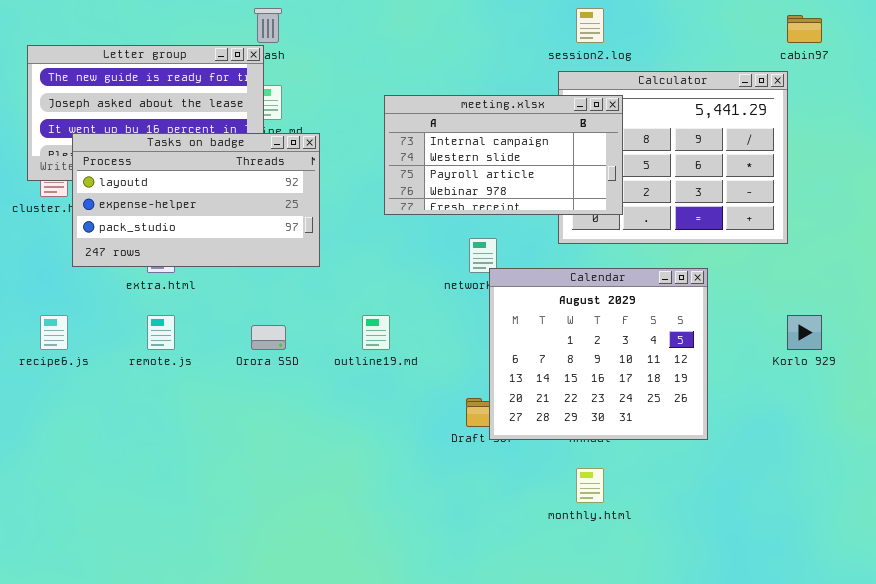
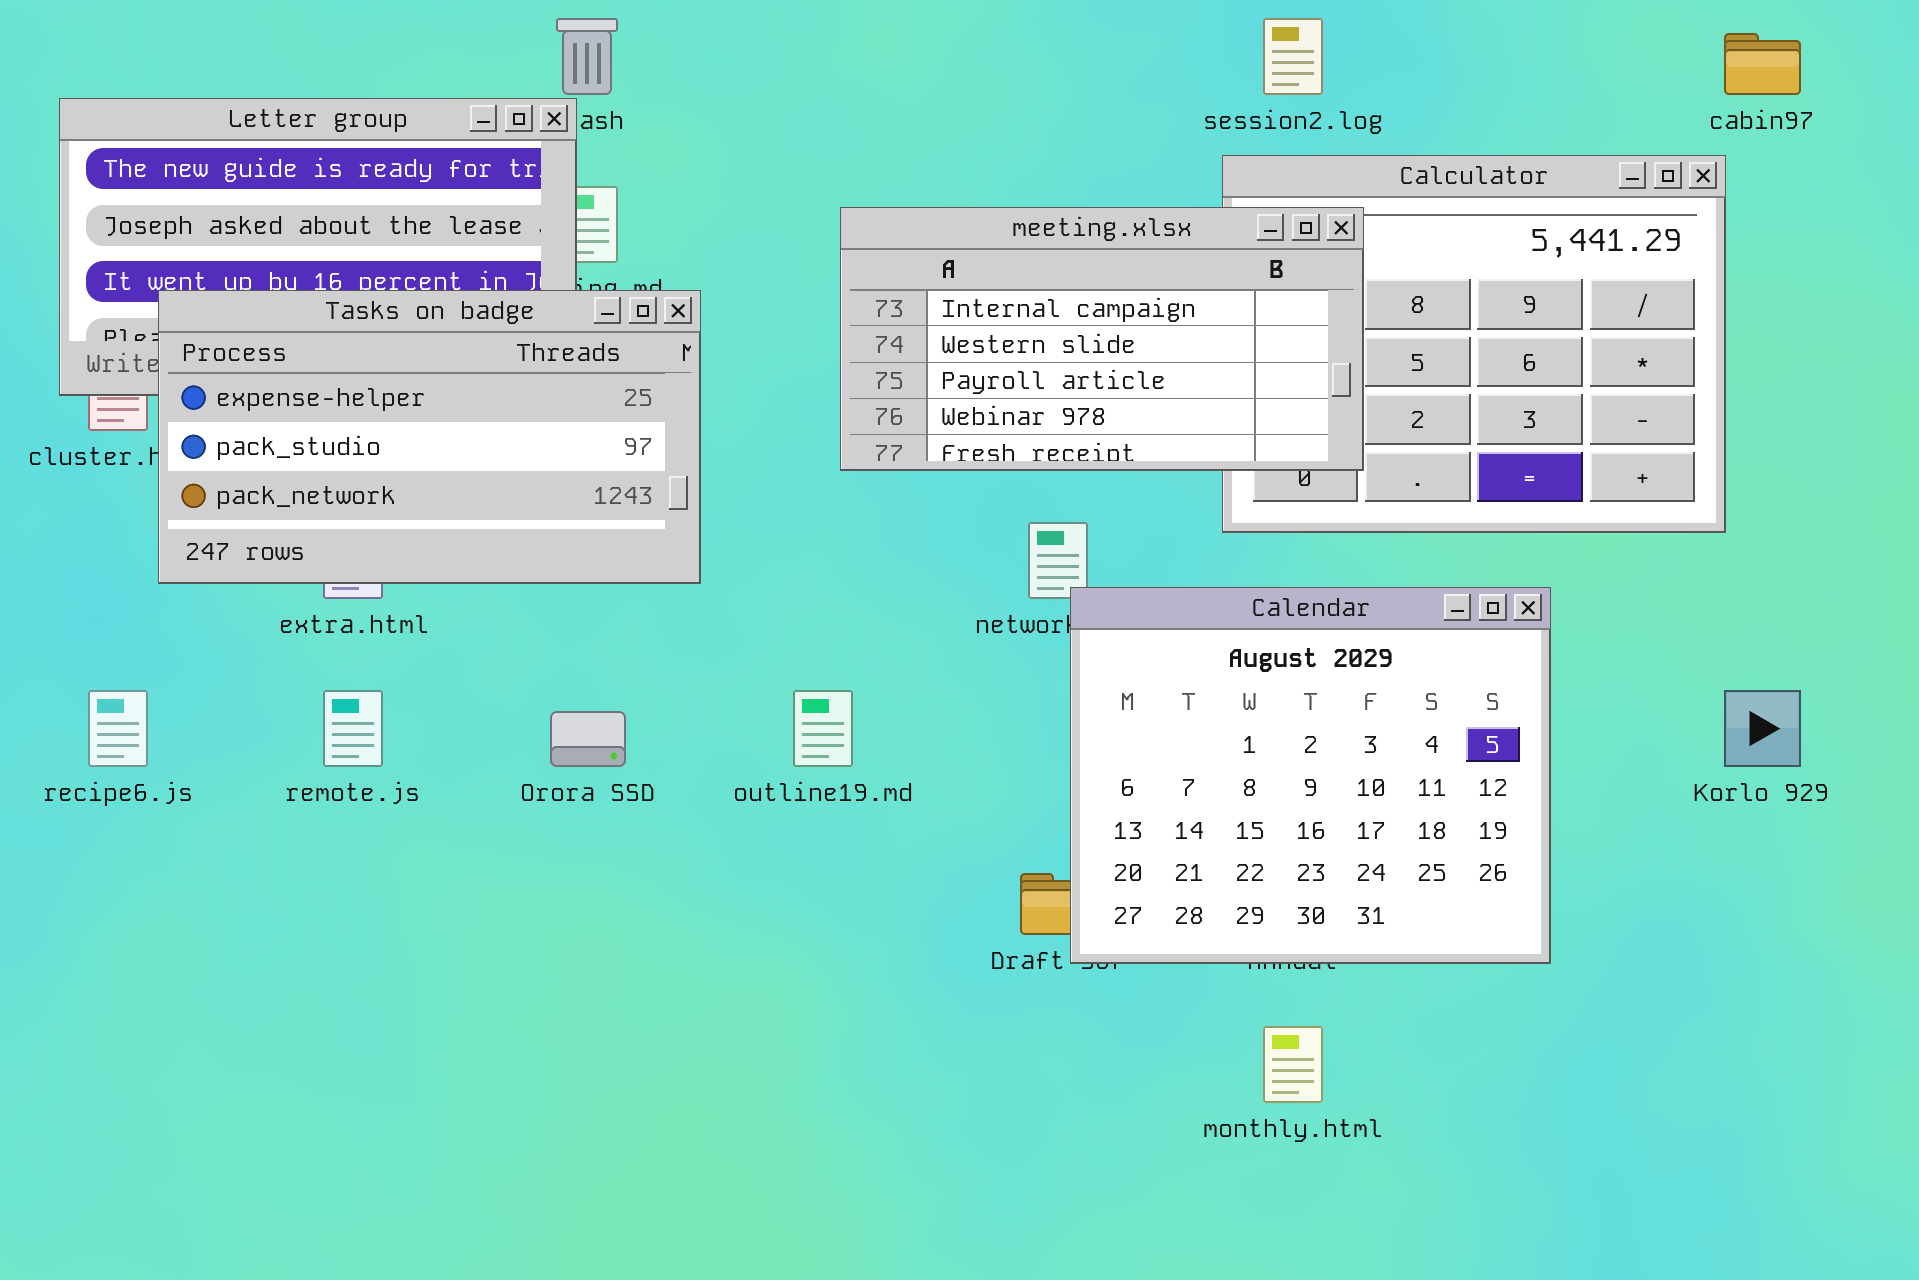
Tasks on badge: [72,133,320,267] -> [158,290,701,584], scrolled down 1 row

